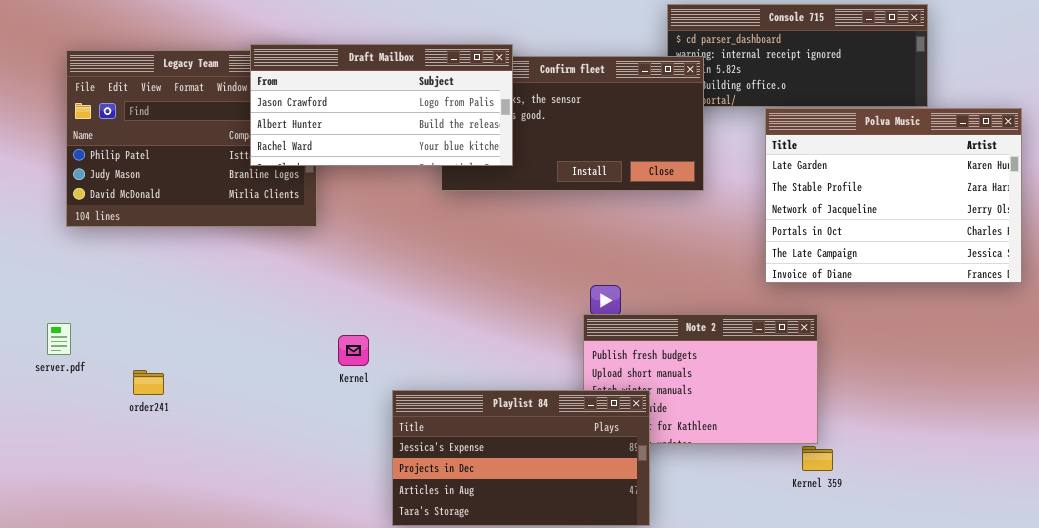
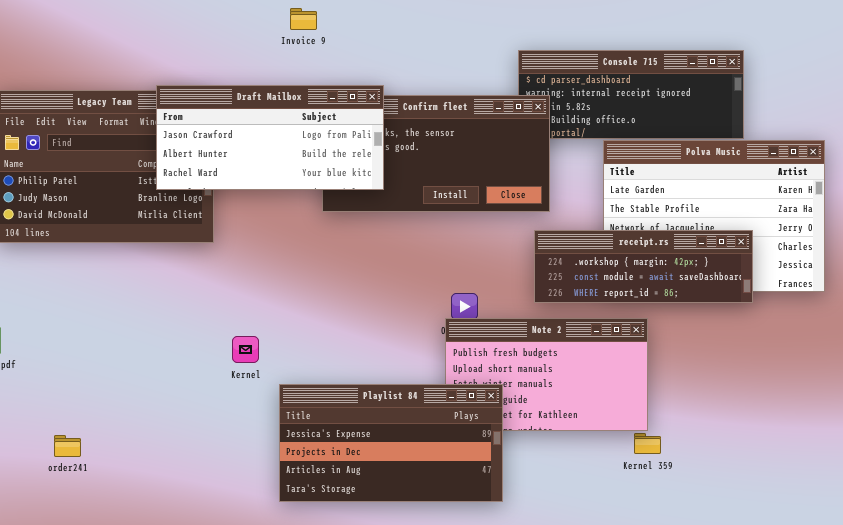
receipt.rs: none -> [534,230,753,303], opened
order241: [133,370,164,395] -> [54,435,81,457], moved

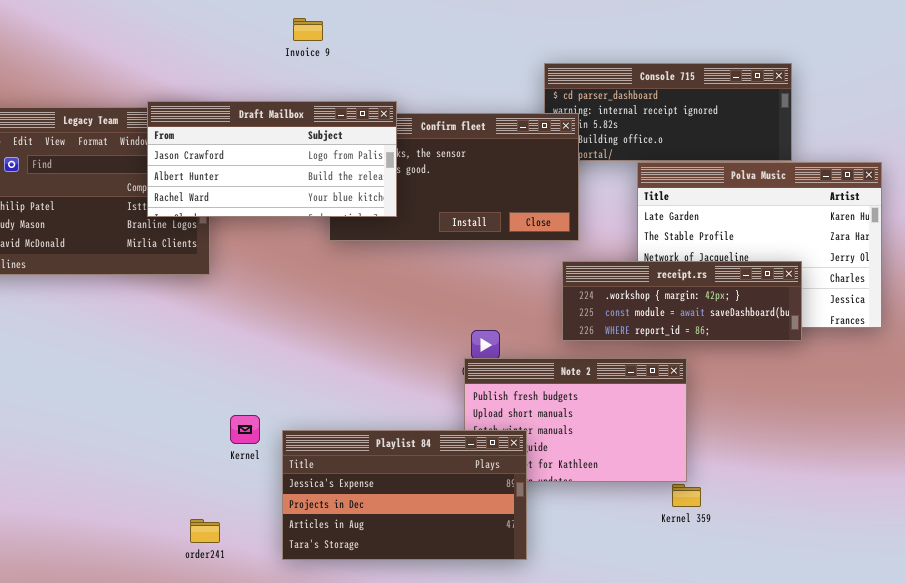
Kernel: [232,336,259,363] -> [230,415,260,444], moved
order241: [54,435,81,457] -> [190,519,220,543], moved

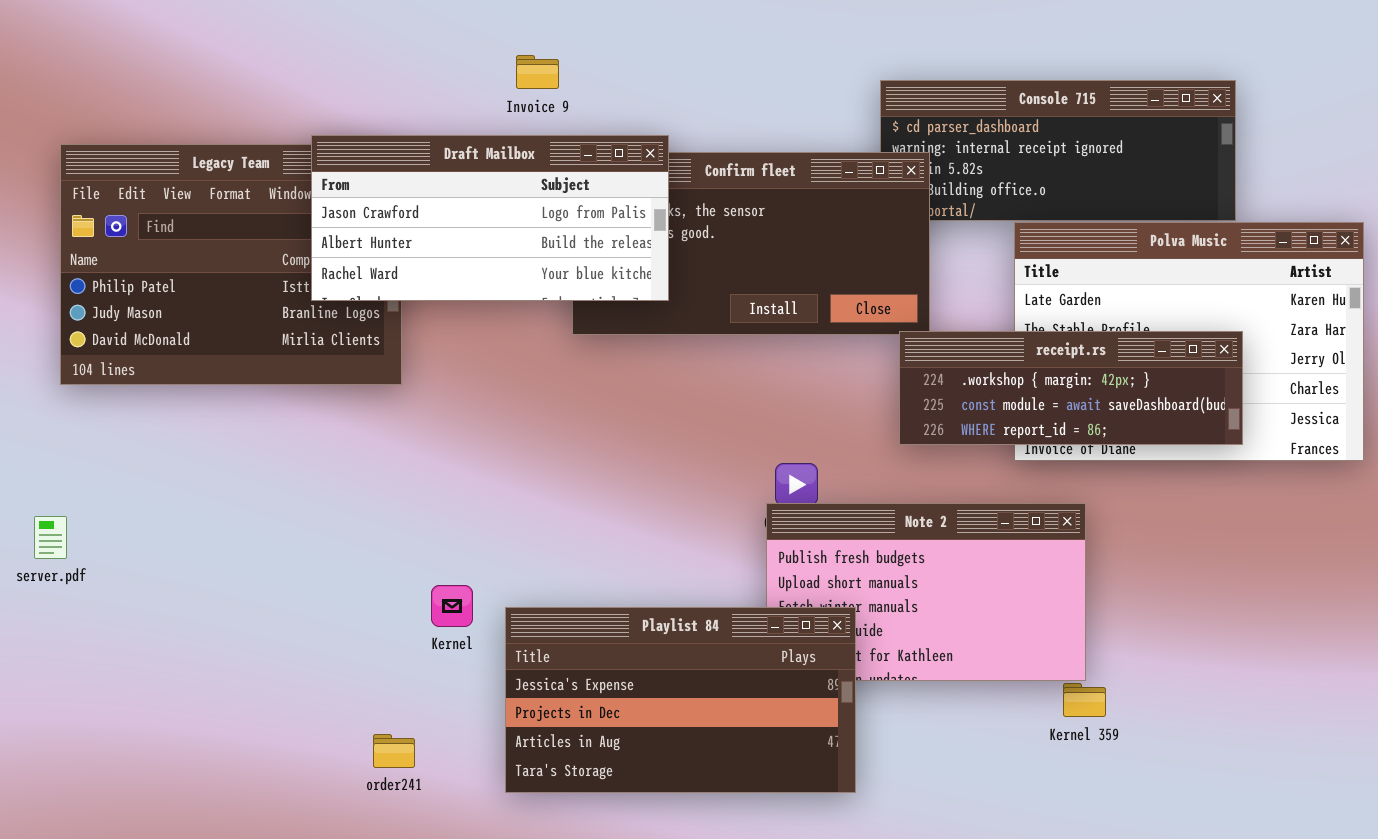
Invoice 9: [293,18,323,41] -> [516,55,559,89], moved
receipt.rs: [562,261,802,341] -> [899,331,1243,445], moved

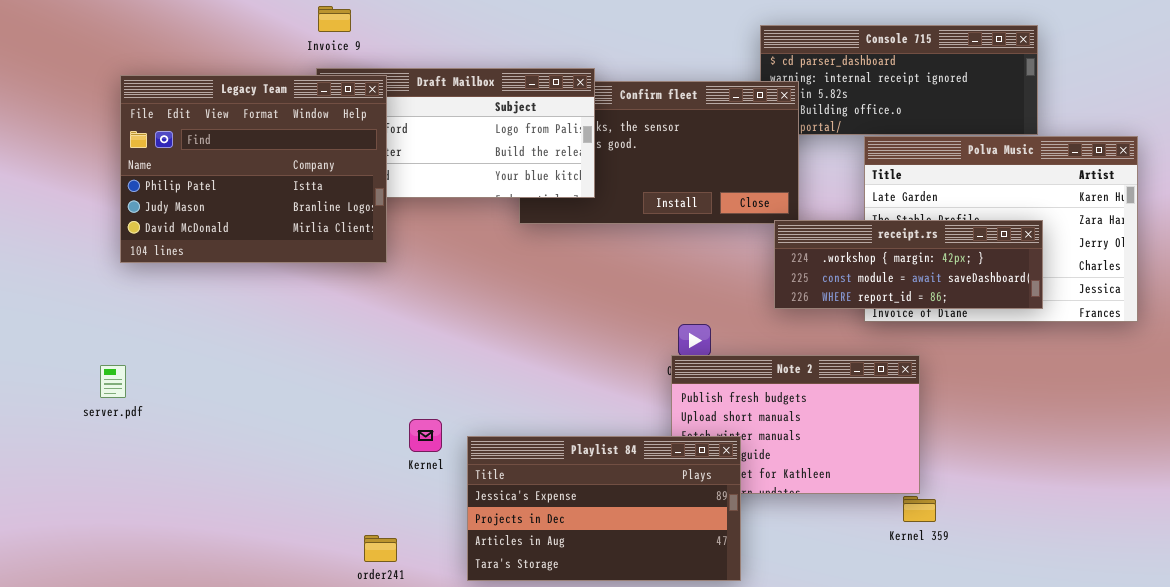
Invoice 9: [516,55,559,89] -> [318,6,351,32], moved
Legacy Team: [60,144,402,385] -> [120,75,387,263], raised

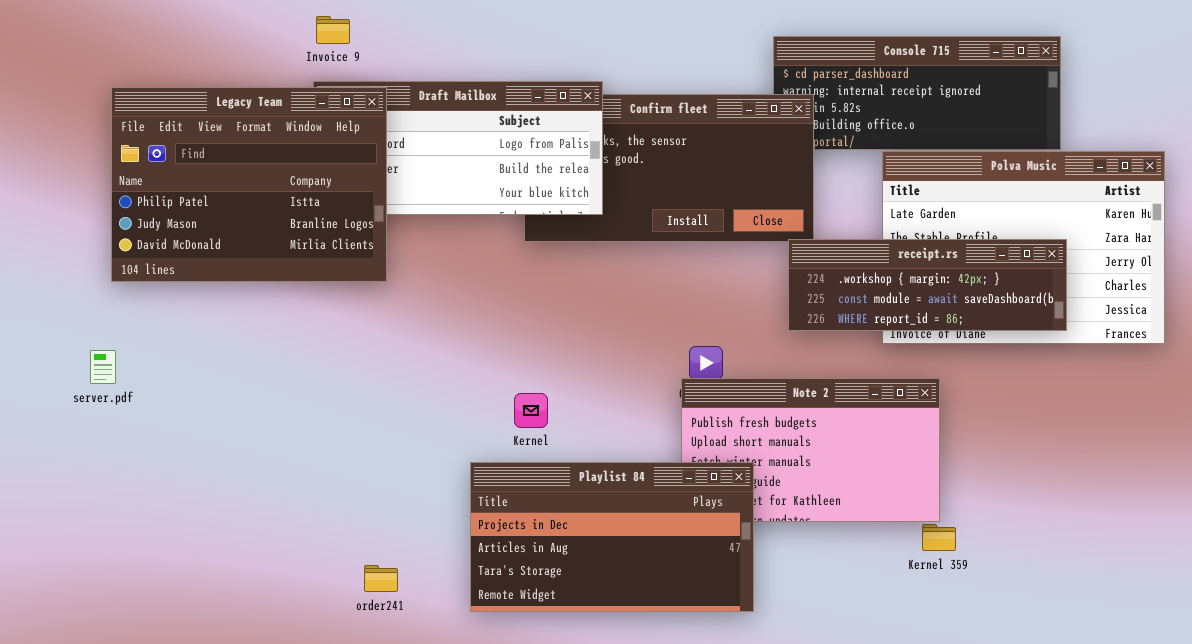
server.pdf: [100,365,126,398] -> [90,350,116,384], moved
Kernel: [409,419,442,452] -> [514,393,548,428], moved
Playlist 84: [467,436,741,581] -> [470,462,754,612], scrolled down 1 row

